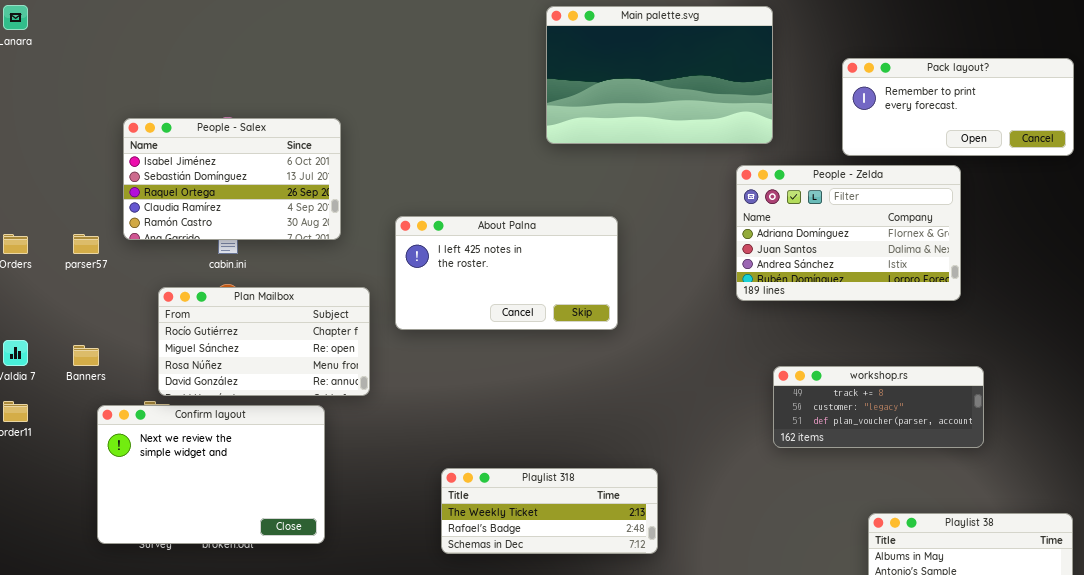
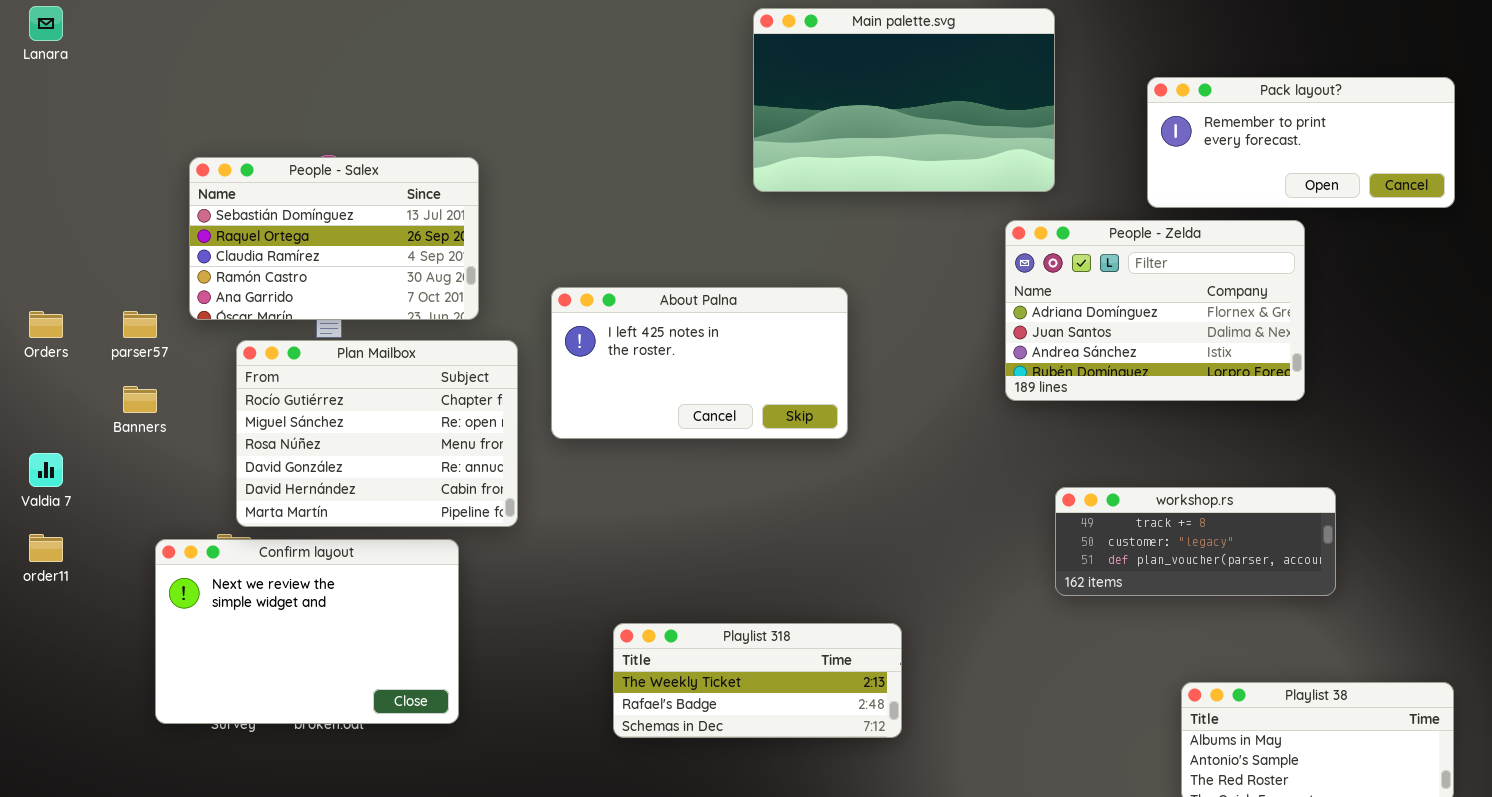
People - Salex: [123,118,341,240] -> [189,157,479,320], scrolled down 1 row
Plan Mailbox: [158,287,370,396] -> [236,340,518,527], resized
Banners: [73,345,99,366] -> [123,386,157,413], moved

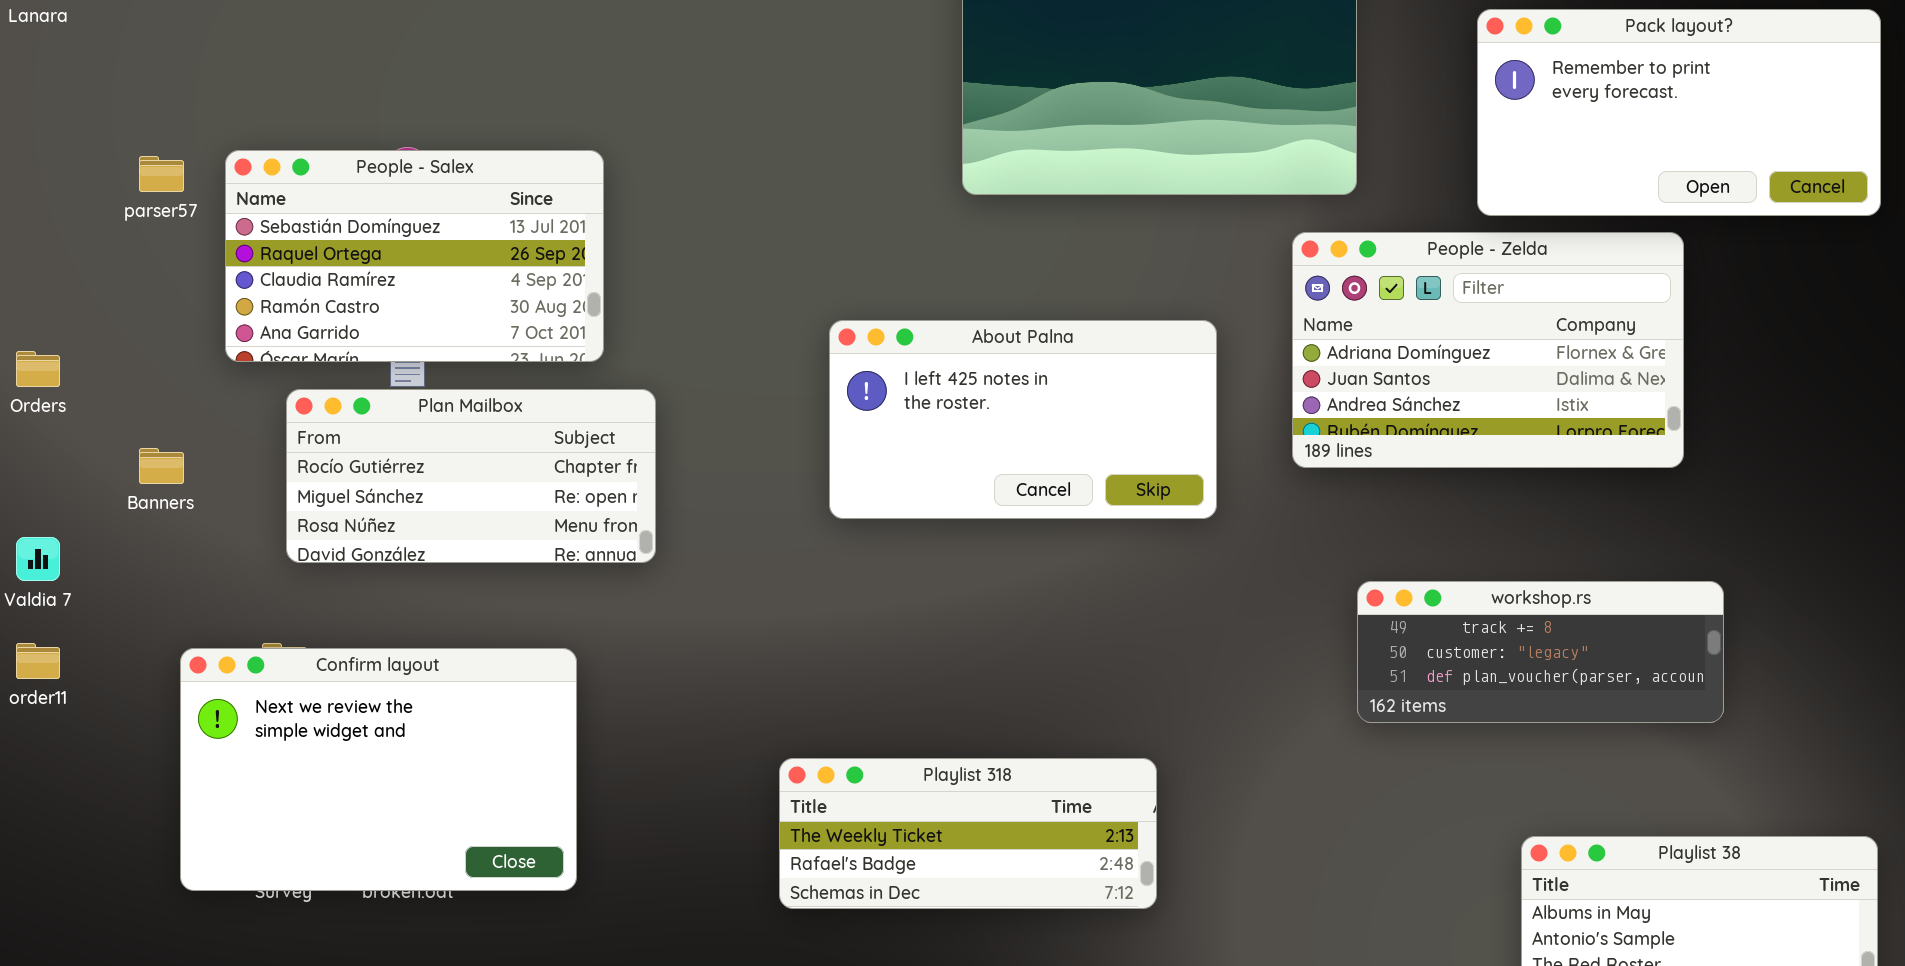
Pack layout?: [1147,77,1455,208] -> [1477,9,1881,216], resized
About Palna: [551,287,848,439] -> [829,320,1217,519], moved
parser57: [123,311,157,338] -> [139,156,184,192], moved
Plan Mailbox: [236,340,518,527] -> [286,389,656,563], resized

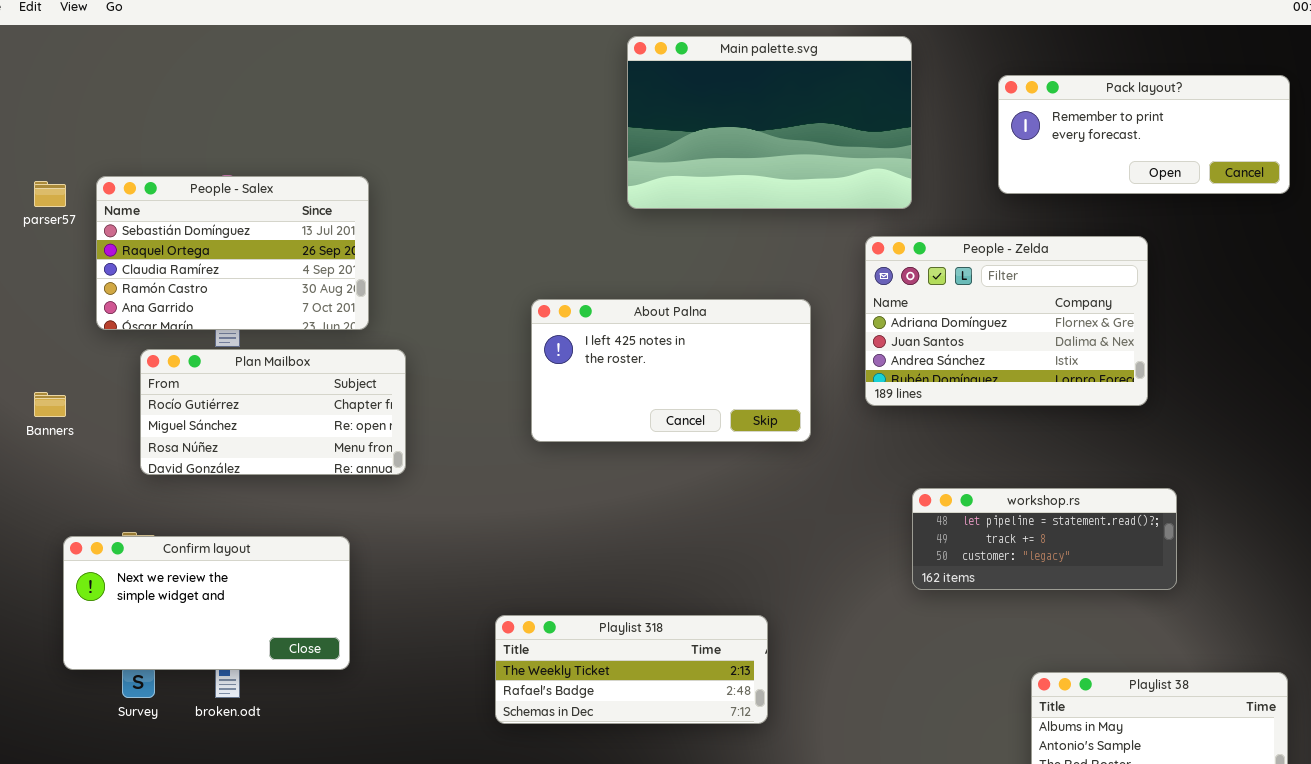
Pack layout?: [1477,9,1881,216] -> [998,75,1290,194], resized
workshop.rs: [1357,581,1724,723] -> [912,488,1177,590], scrolled up 1 row
Confirm layout: [180,648,577,891] -> [63,536,350,670], resized

